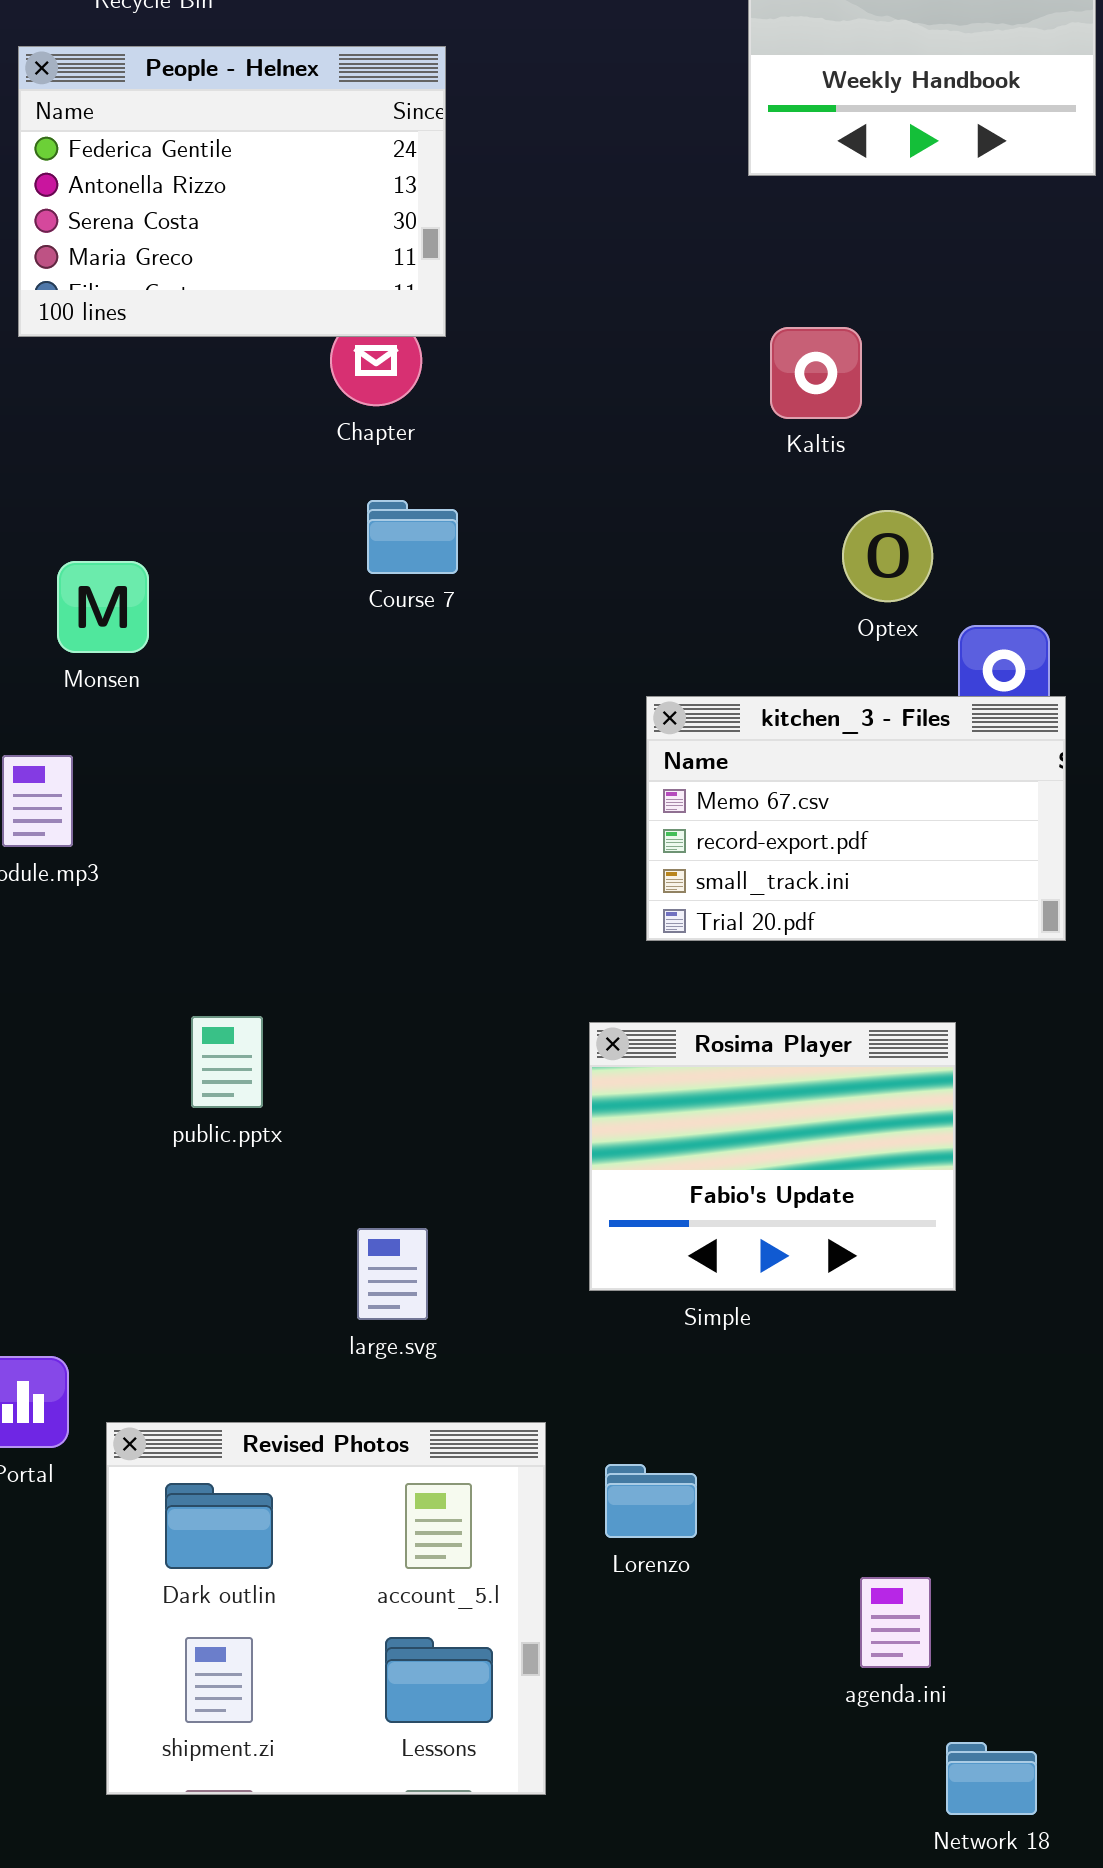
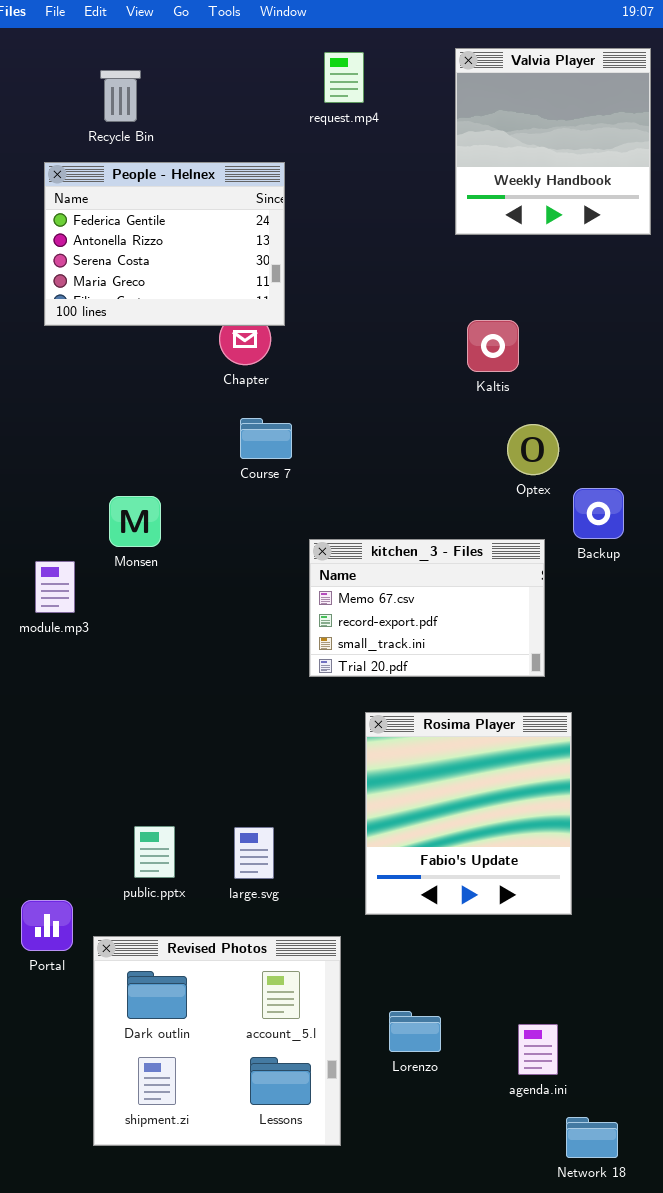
Monsen: [57,561,149,653] -> [109,496,161,547], moved
kitchen_3 - Files: [646,696,1066,941] -> [309,539,545,677], moved
public.pptx: [191,1016,263,1108] -> [134,826,175,878], moved
Rosima Player: [589,1022,956,1291] -> [365,712,572,915], resized
Lorenzo: [605,1464,697,1538] -> [389,1011,441,1052], moved

